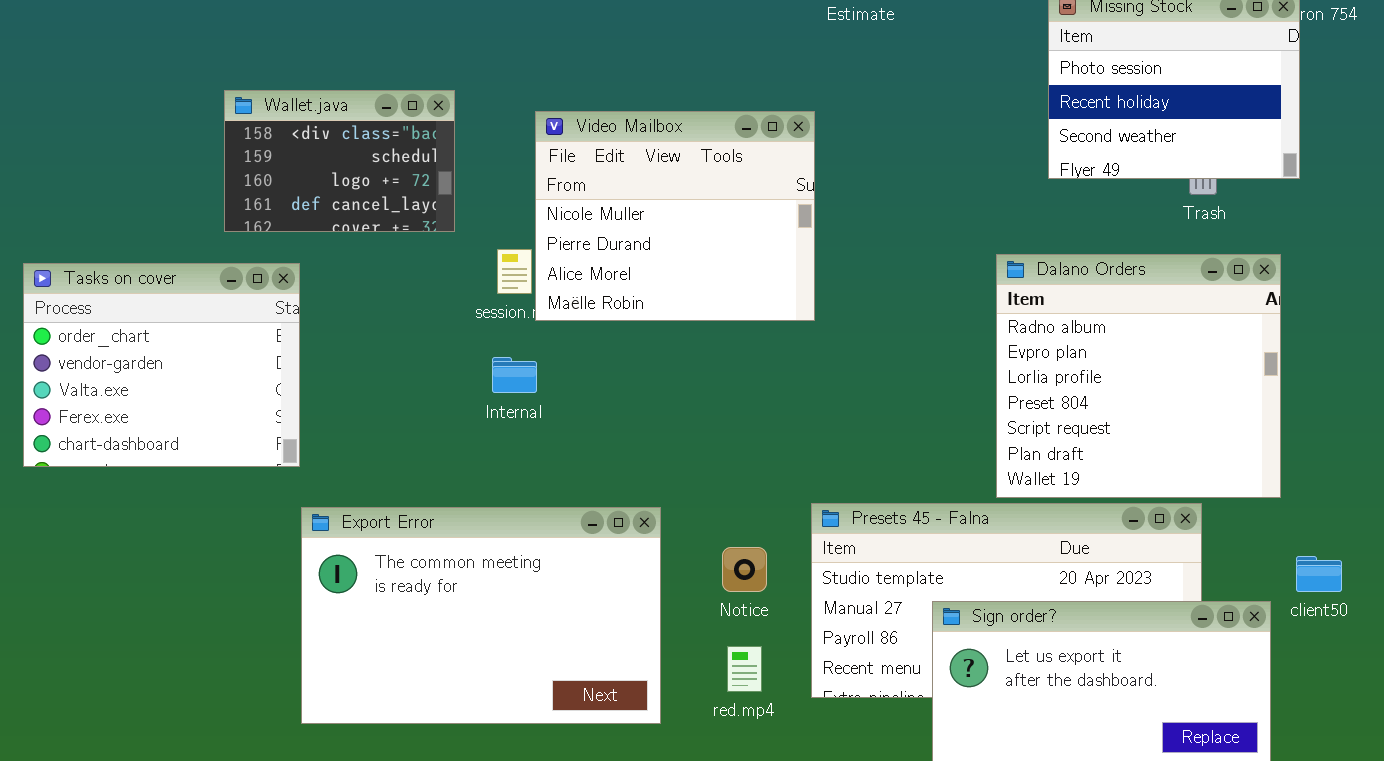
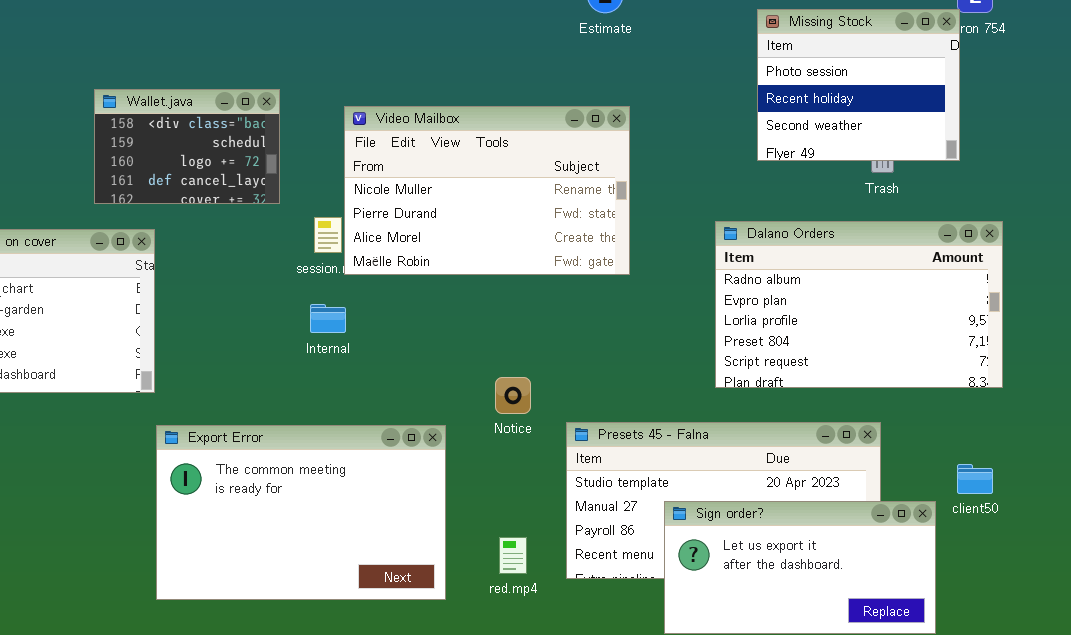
Video Mailbox: [535,111,815,321] -> [344,106,630,275], resized
Dalano Orders: [996,254,1281,498] -> [715,221,1003,388], resized
Notice: [722,547,767,592] -> [495,377,531,414], moved

